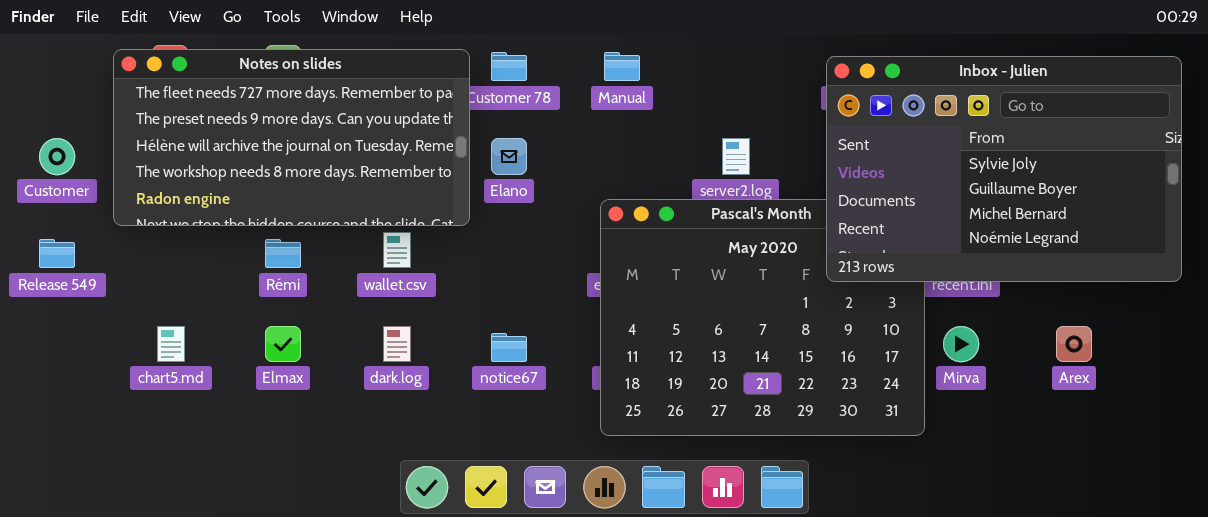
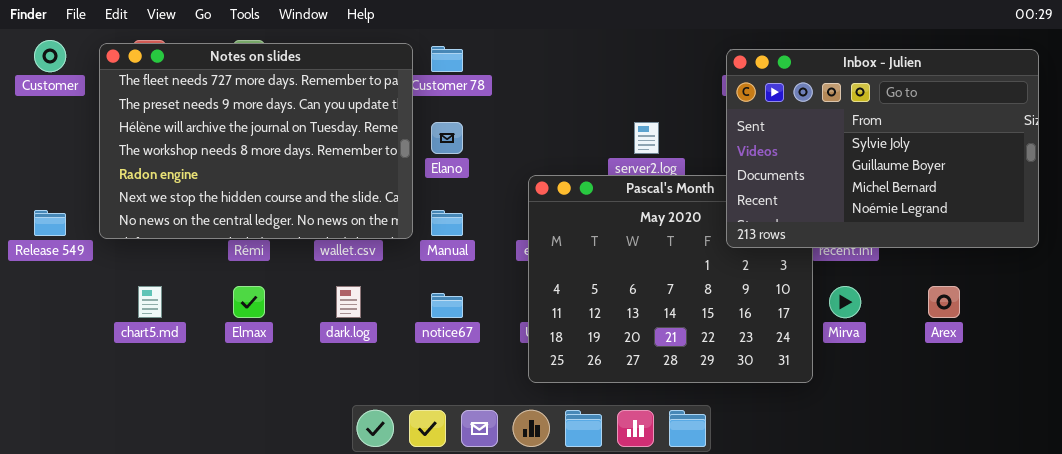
Notes on slides: [113,49,470,226] -> [99,43,413,239], resized
Manual: [604,52,640,81] -> [431,210,463,236], moved
Customer: [39,138,75,175] -> [34,40,66,72], moved

